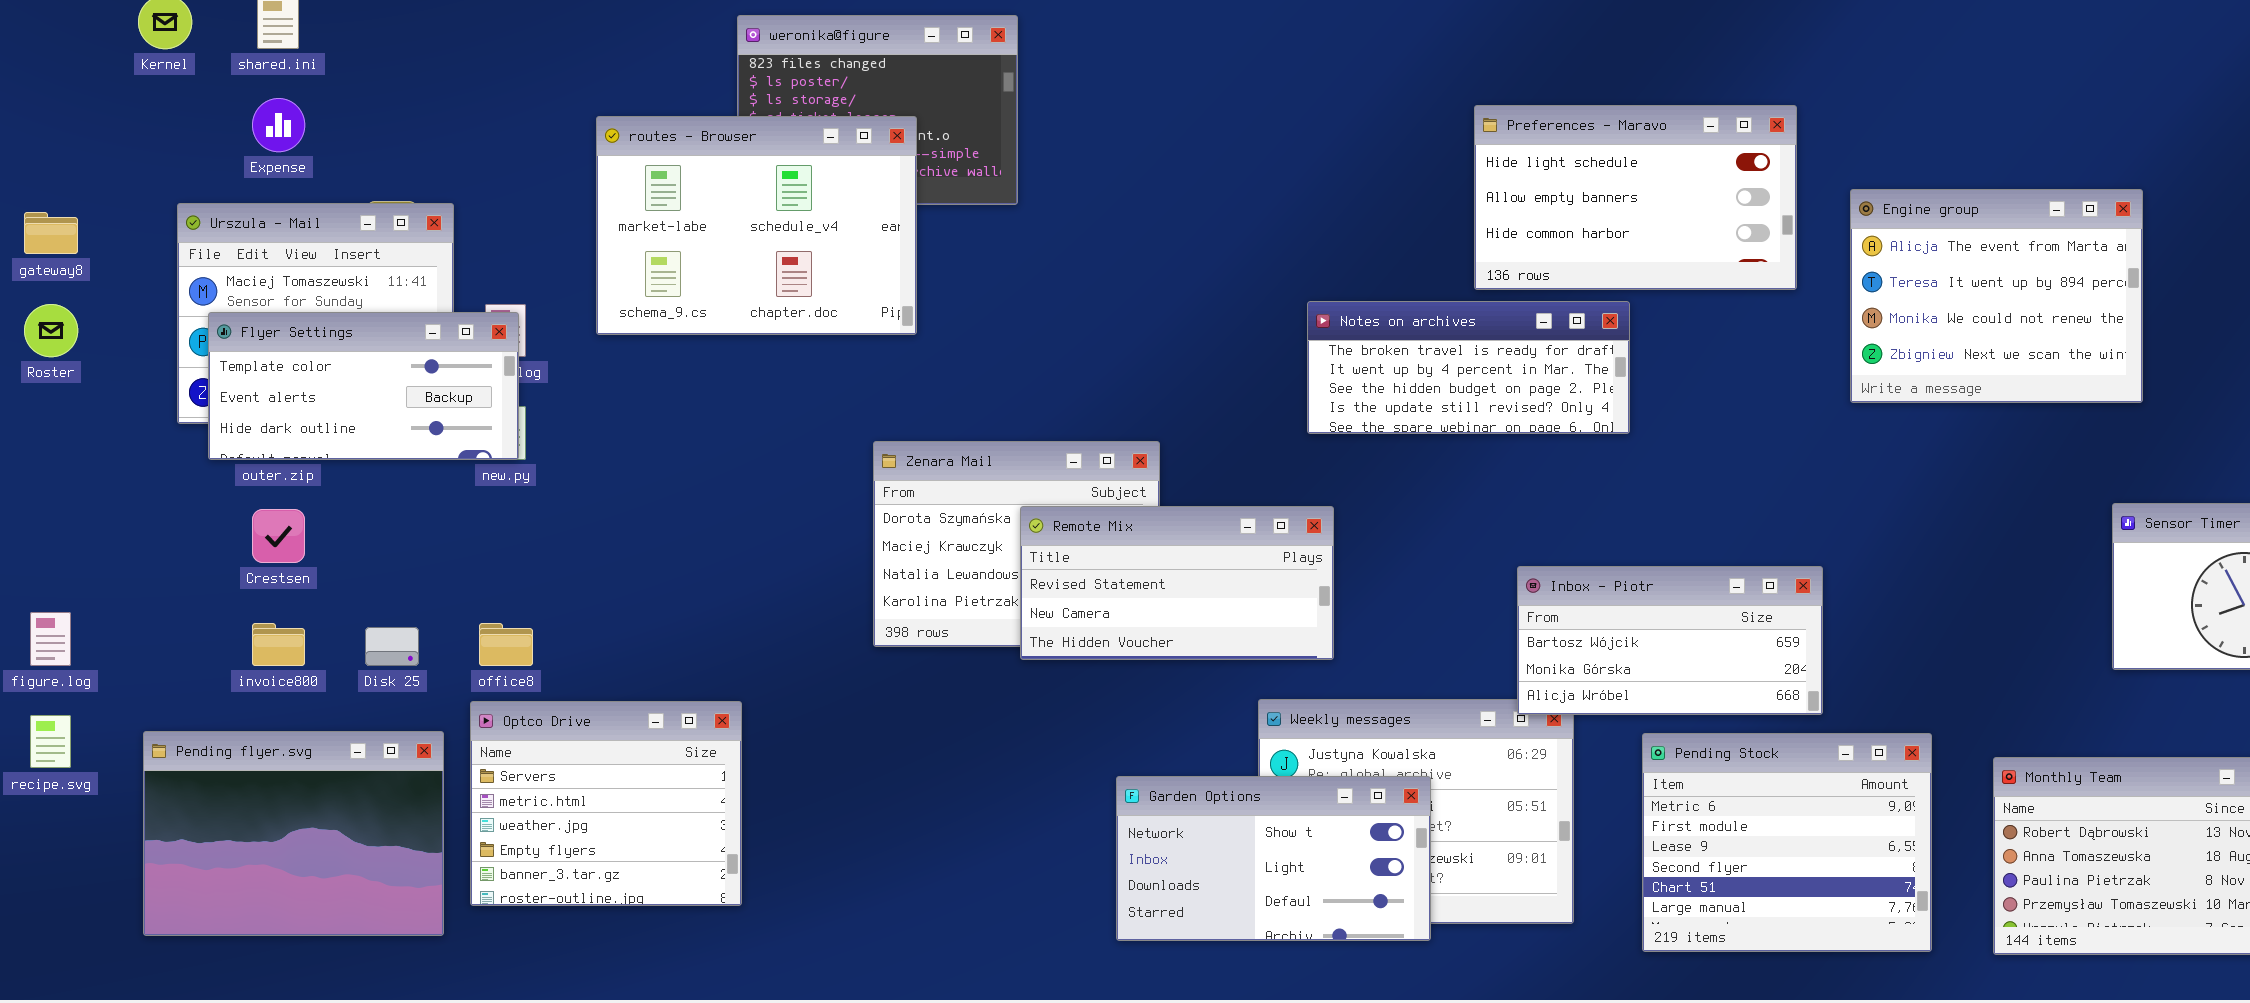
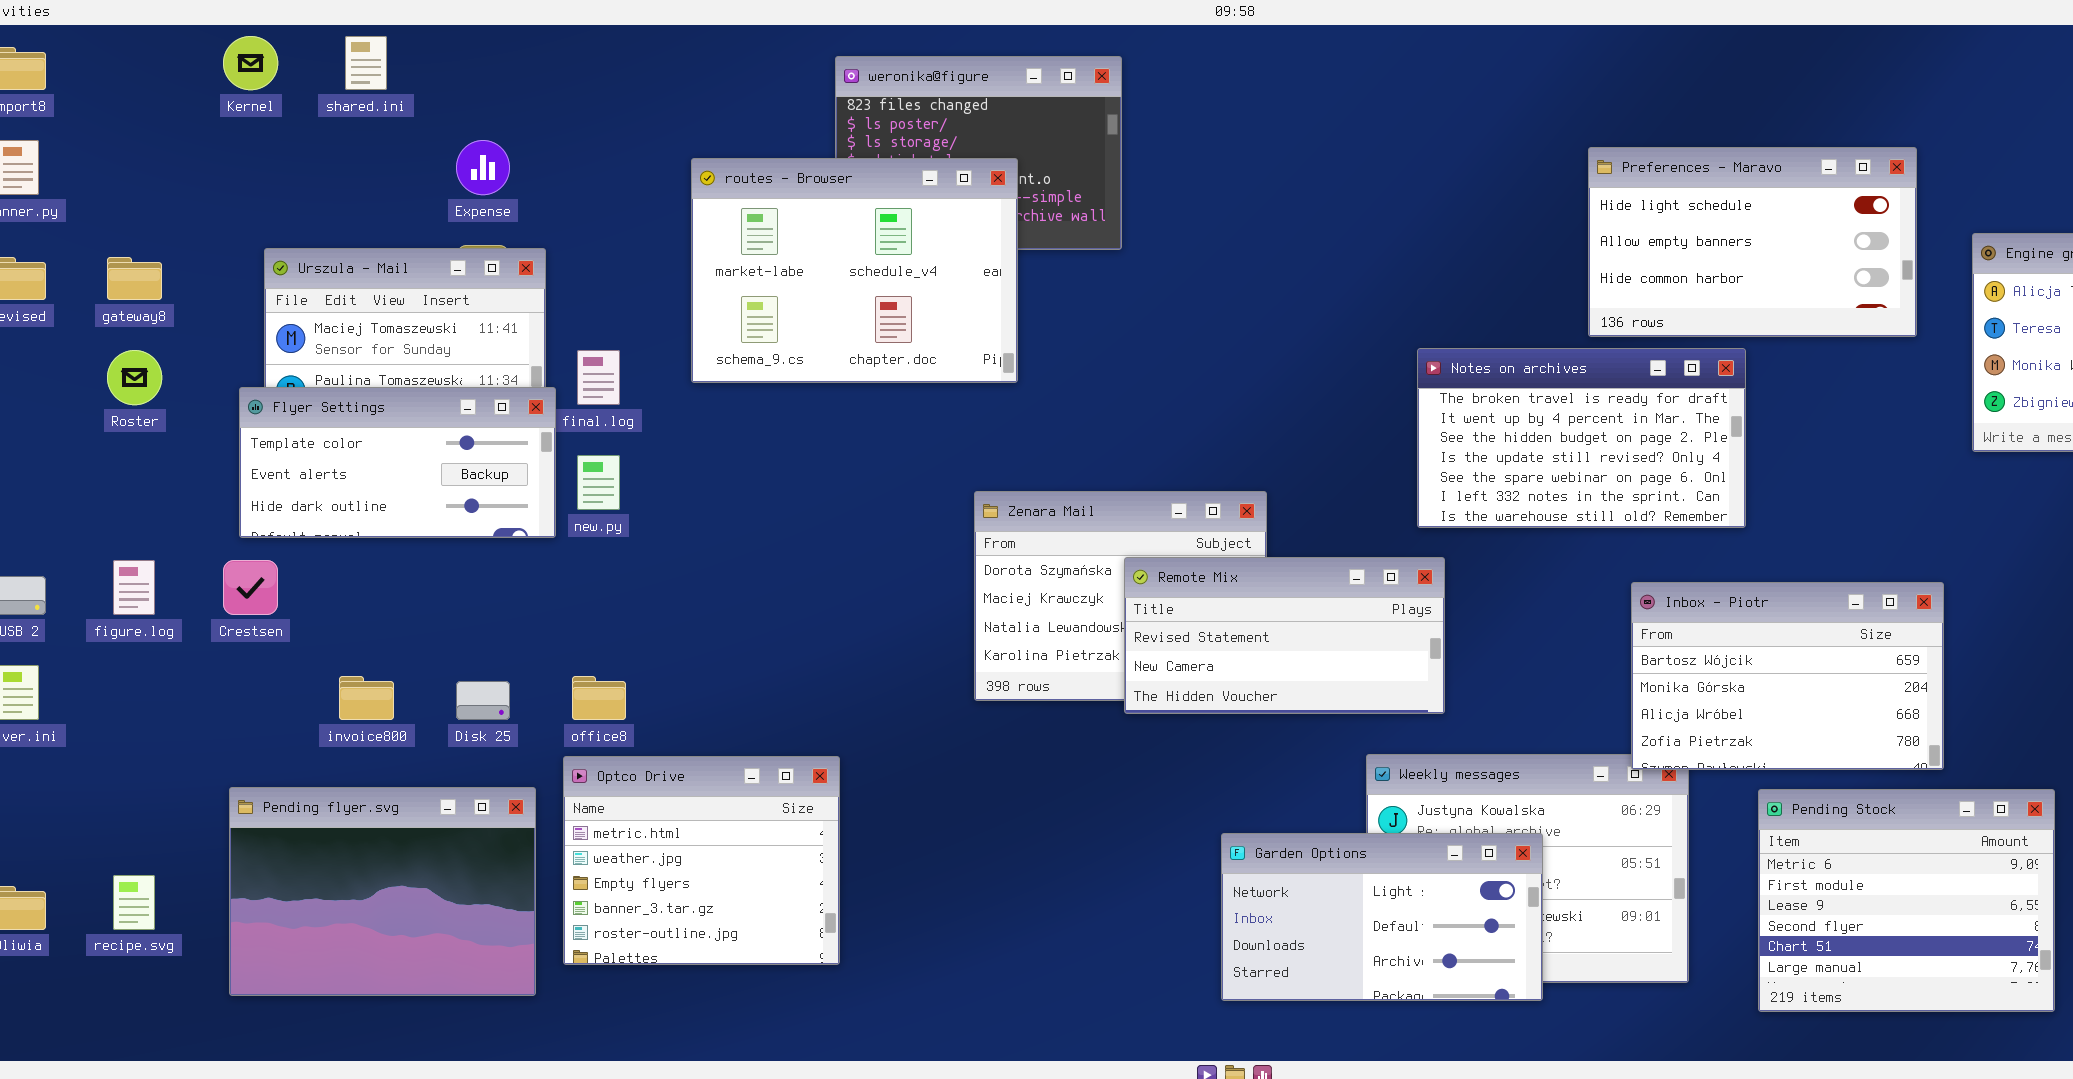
Expense: [252,98,305,152] -> [456,140,510,195], moved
Notes on archives: [1307,301,1630,434] -> [1417,348,1746,528], resized
Flyer Settings: [208,312,519,460] -> [239,387,556,538], moved
Crestsen: [252,509,305,563] -> [223,560,278,615], moved
Inbox - Piotr: [1517,566,1823,715] -> [1631,582,1944,770], resized
figure.log: [30,612,71,666] -> [113,560,155,615], moved
Optco Drive: [470,701,742,906] -> [563,756,840,965], scrolled down 1 row
recipe.svg: [30,715,71,768] -> [113,875,155,930], moved
Garden Options: [1116,776,1431,941] -> [1221,833,1543,1001], scrolled down 1 row

